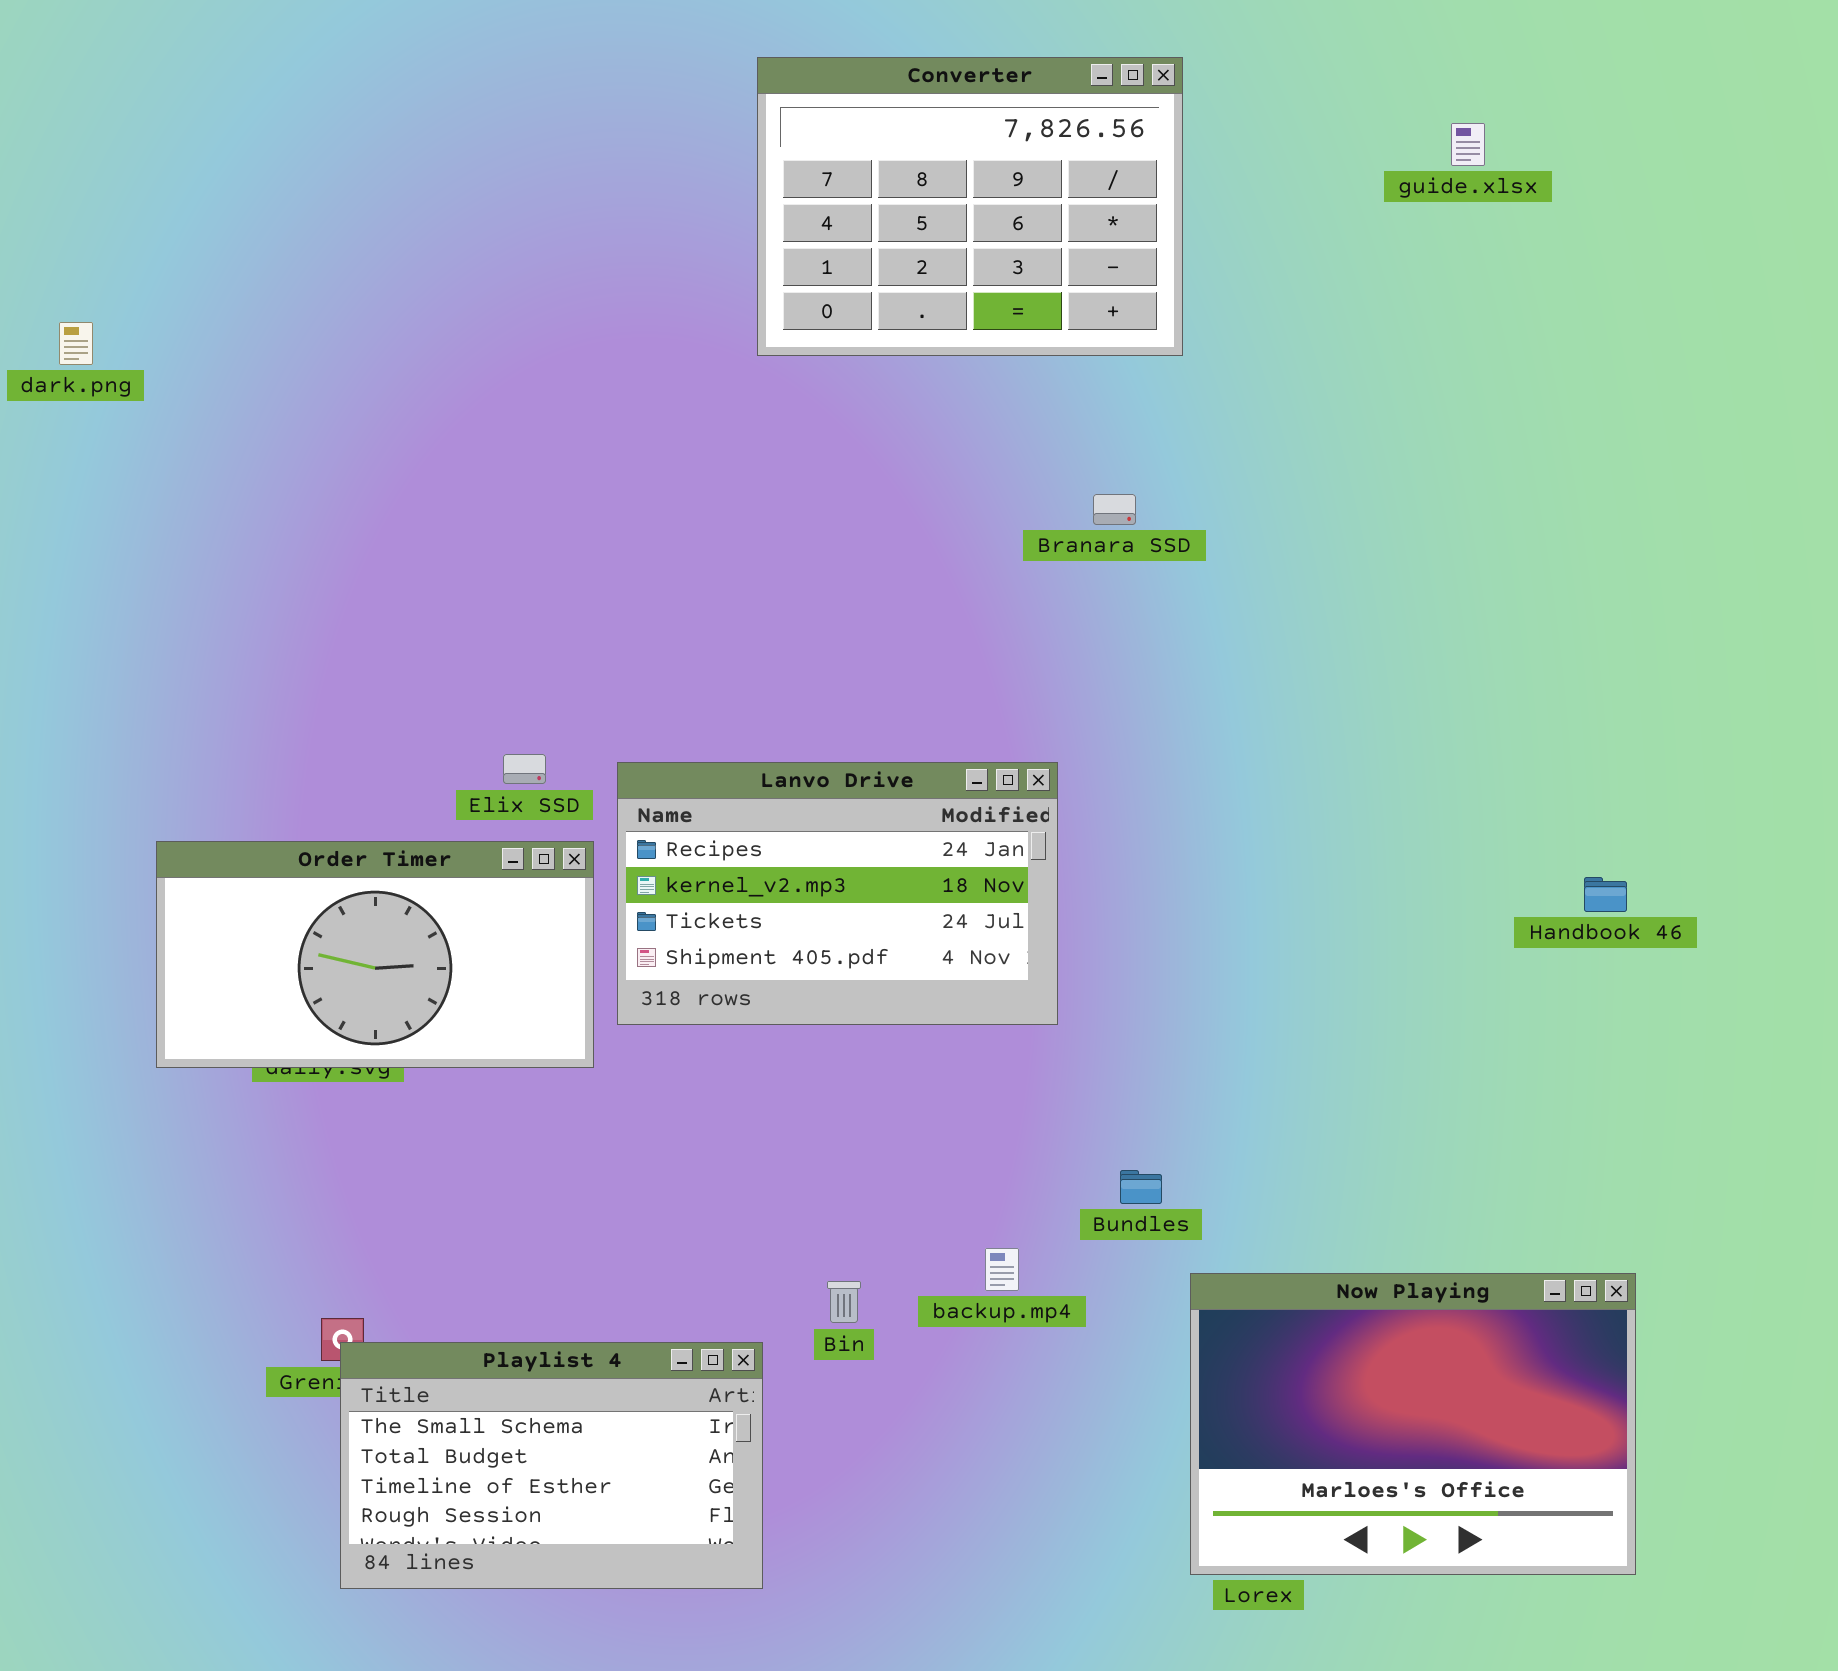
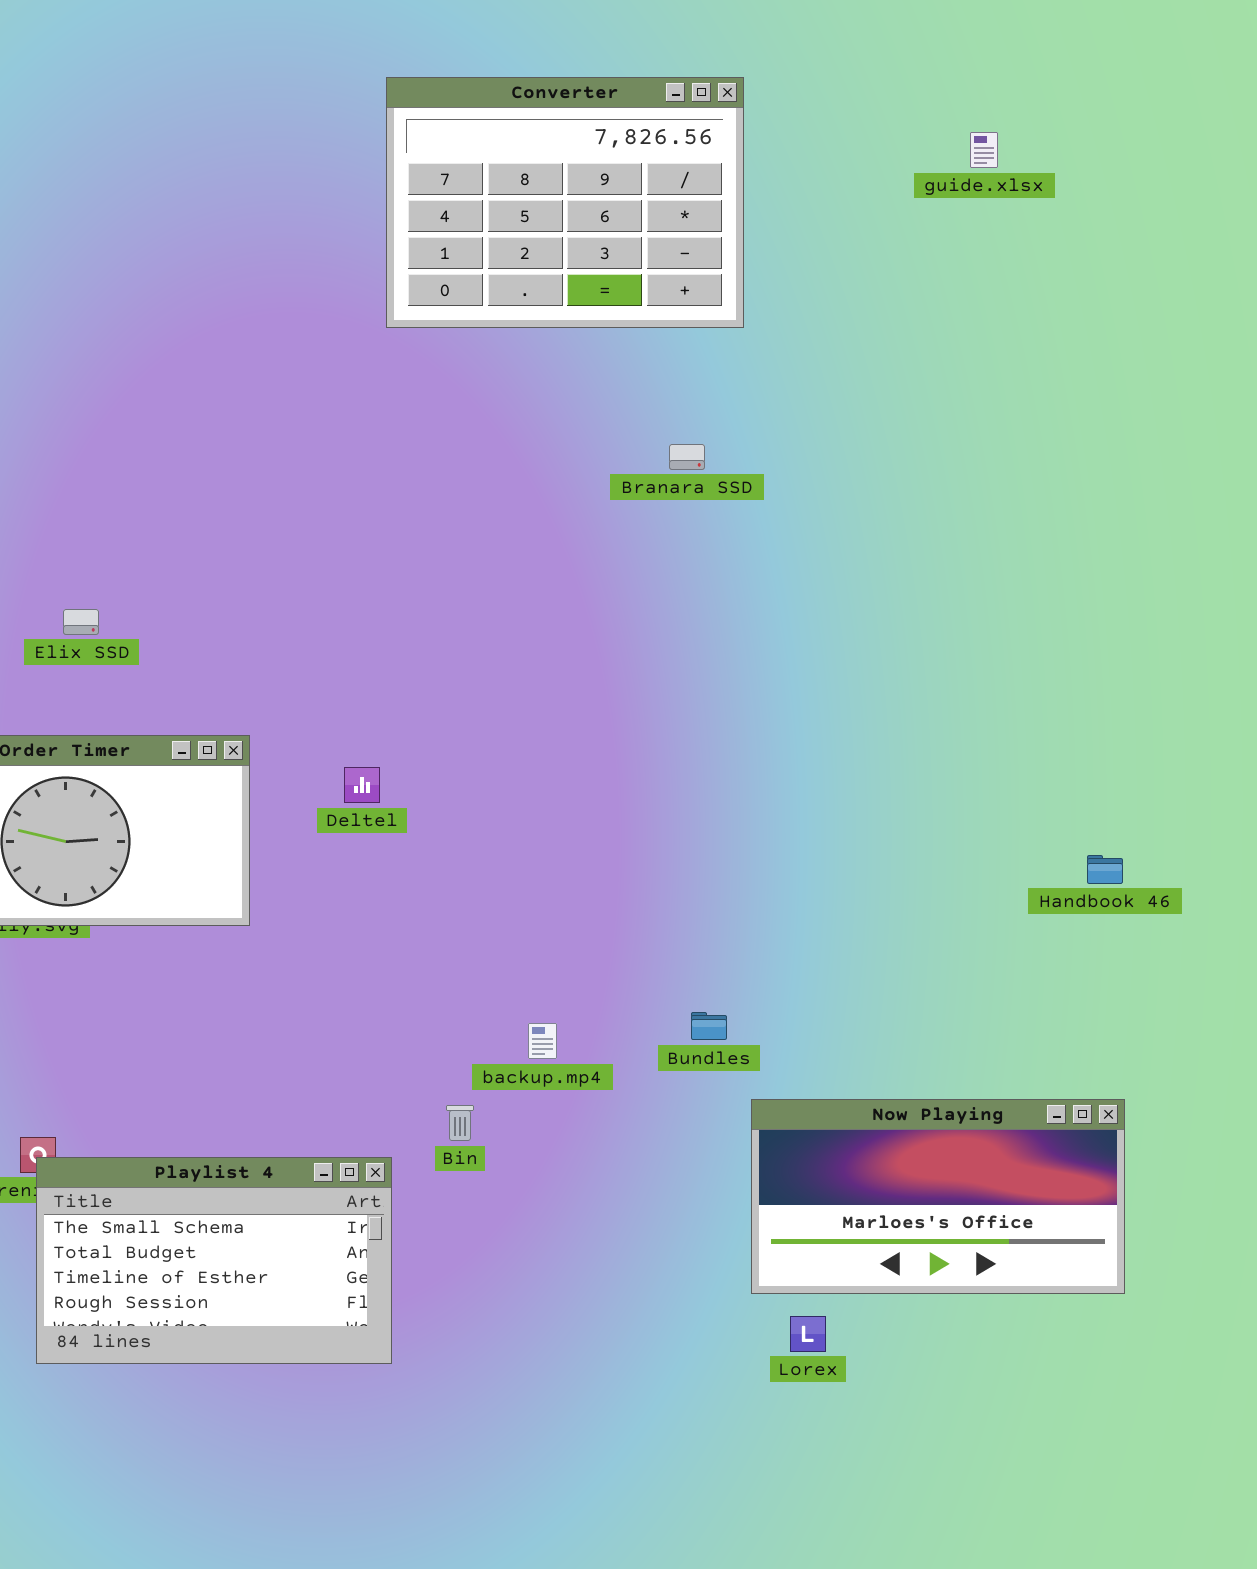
Elix SSD: [503,754,546,784] -> [63,609,99,635], moved
Lanvo Drive: [617,762,1058,1025] -> none, closed
Handbook 46: [1584,877,1627,912] -> [1087,855,1123,884], moved
backup.mp4: [985,1248,1019,1291] -> [528,1023,557,1059], moved
Now Playing: [1190,1273,1636,1575] -> [751,1099,1125,1294], resized

